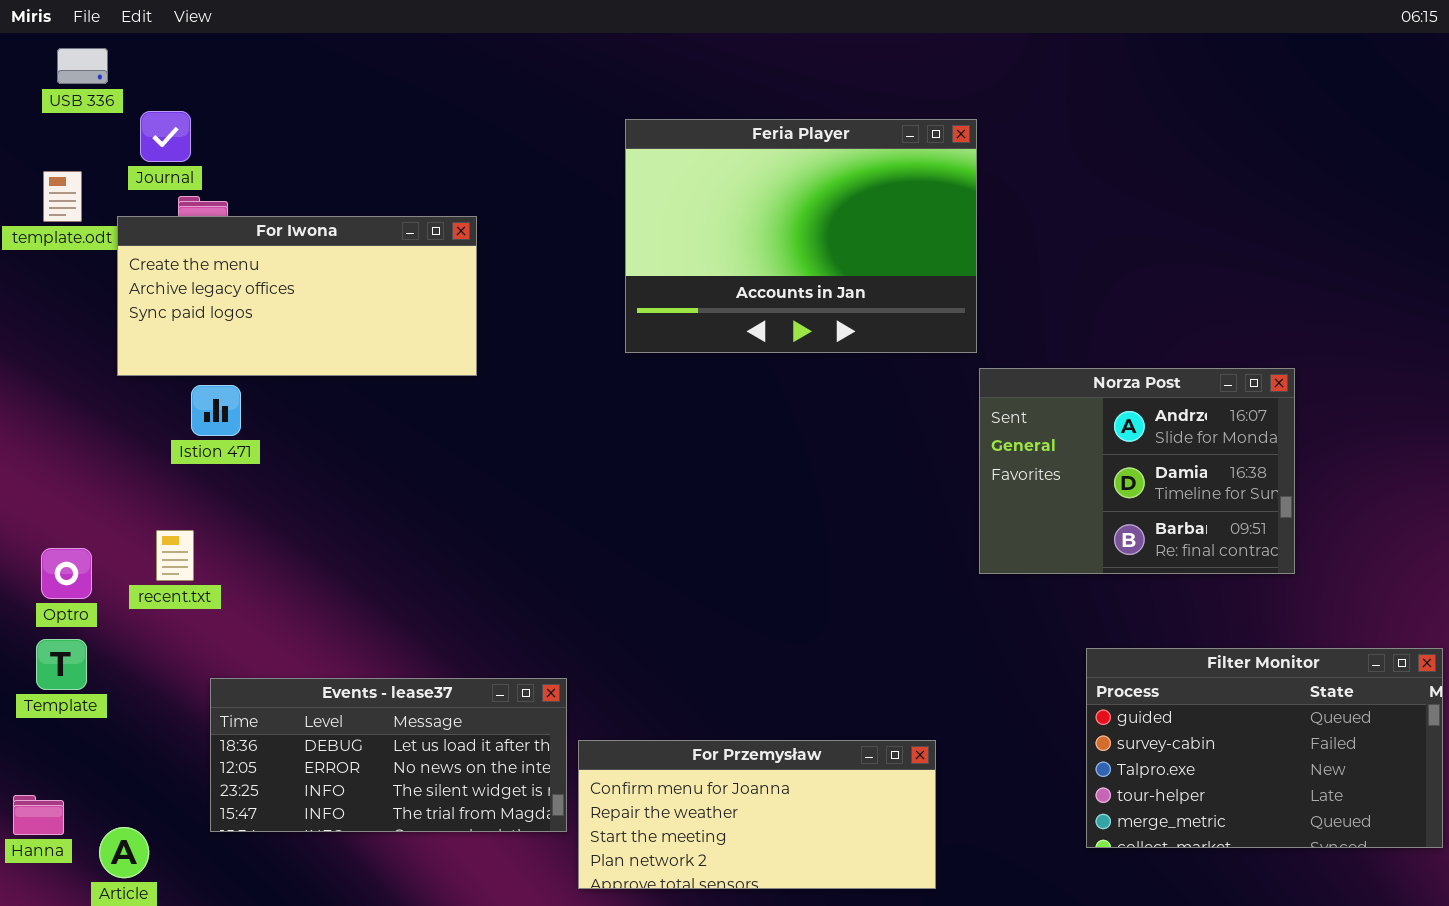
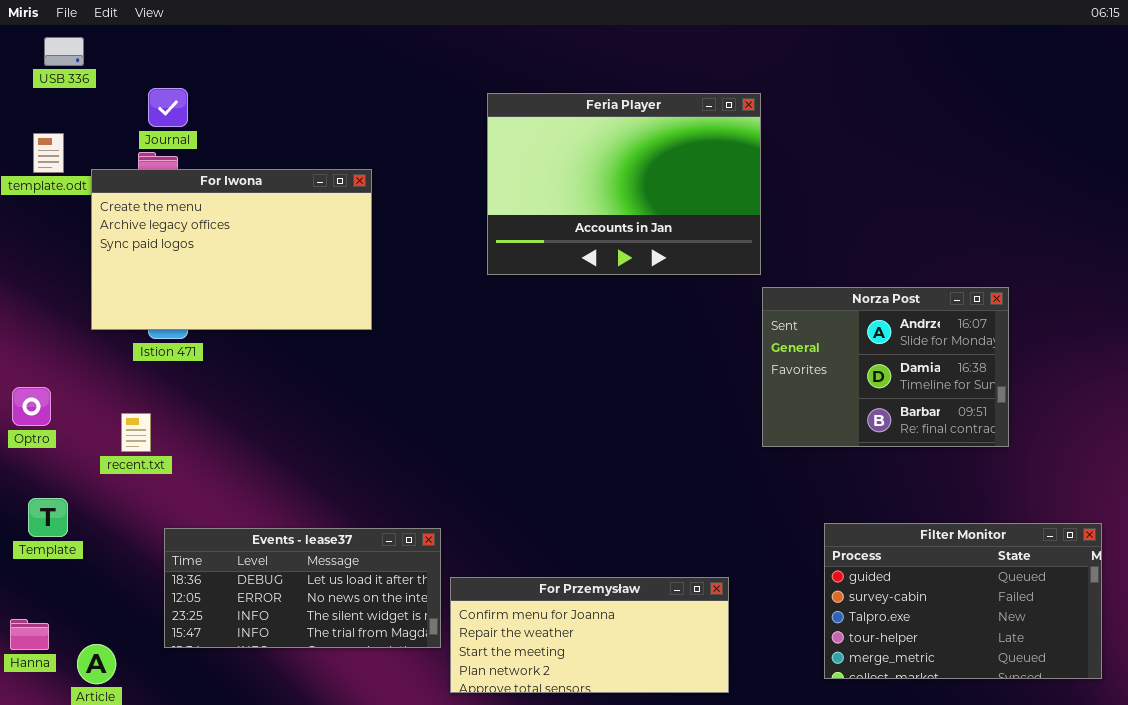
Journal: [140,111,191,162] -> [148,88,188,127], moved
For Iwona: [117,216,477,376] -> [91,169,372,330], resized
Optro: [41,548,92,599] -> [12,387,51,426], moved
Filter Monitor: [1086,648,1443,848] -> [824,523,1102,679], moved

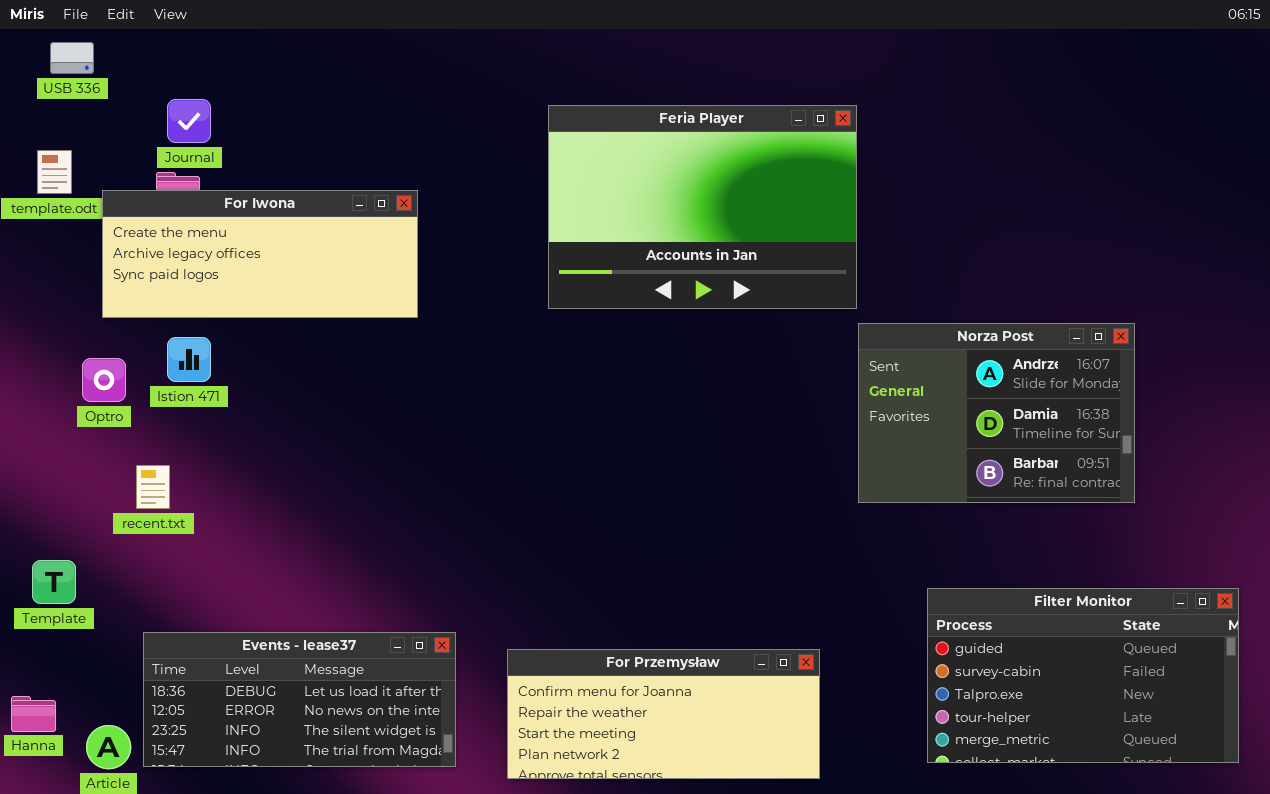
For Iwona: [91,169,372,330] -> [102,190,418,318], resized
Optro: [12,387,51,426] -> [82,358,126,402], moved
Events - lease37: [164,528,441,648] -> [143,632,456,767], moved

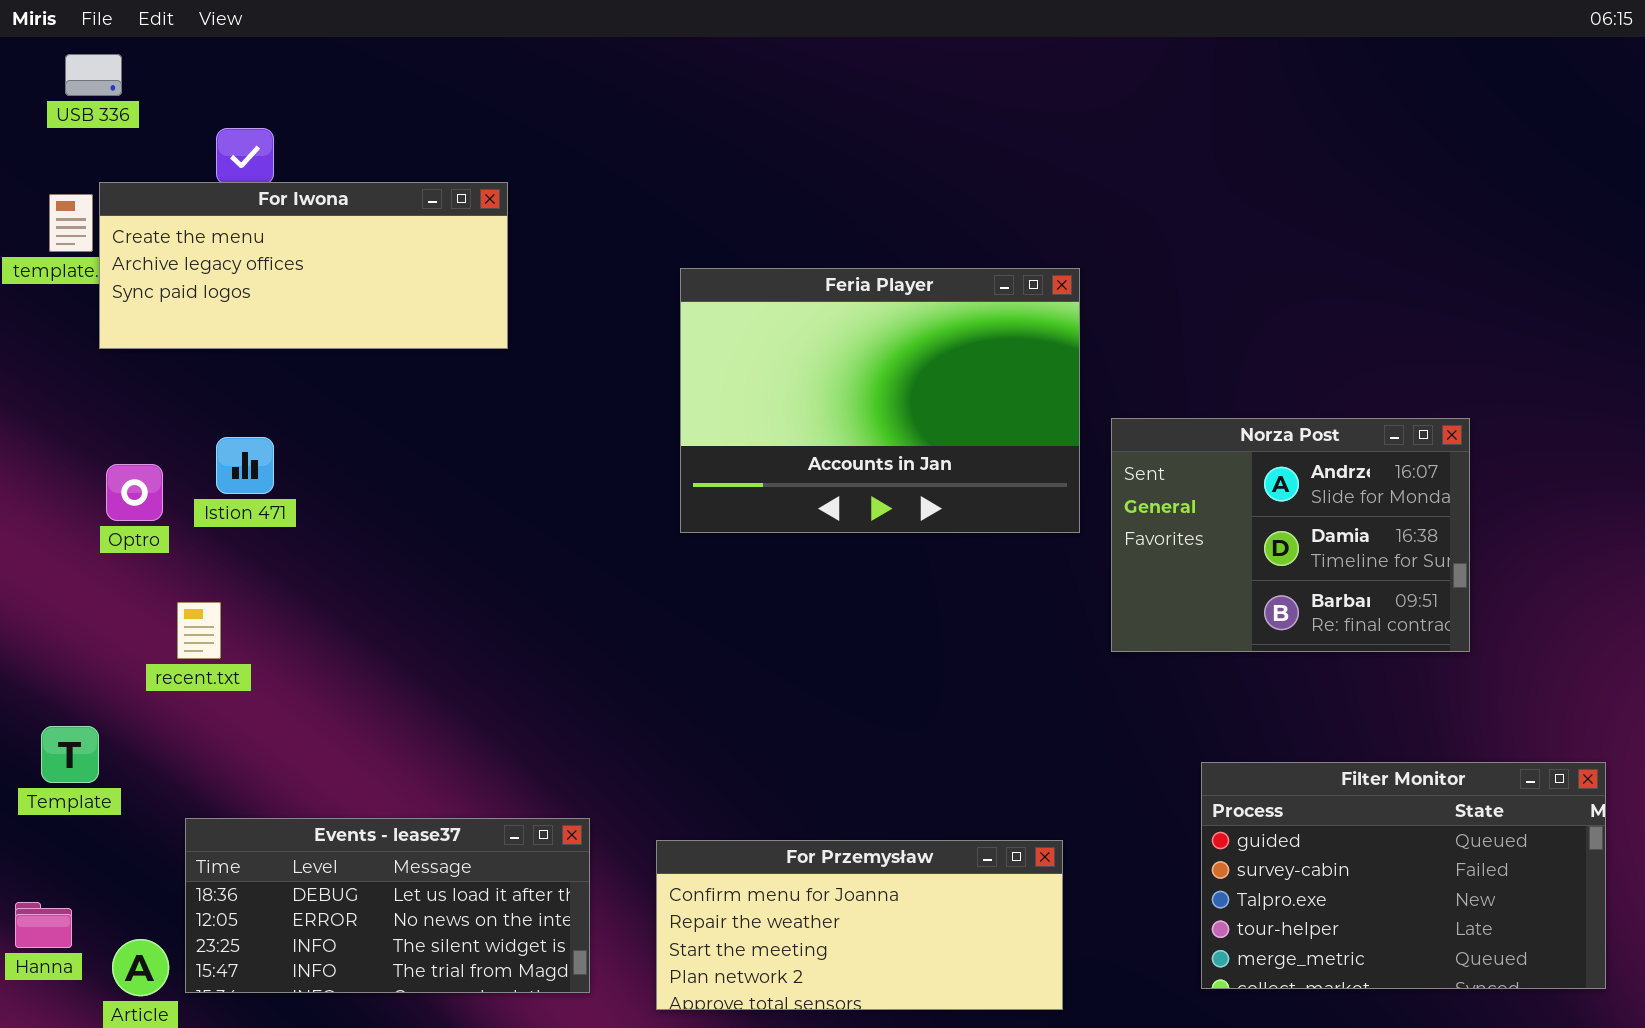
Feria Player: [548,105,857,309] -> [680,268,1080,533], moved
For Iwona: [102,190,418,318] -> [99,182,508,349], moved

